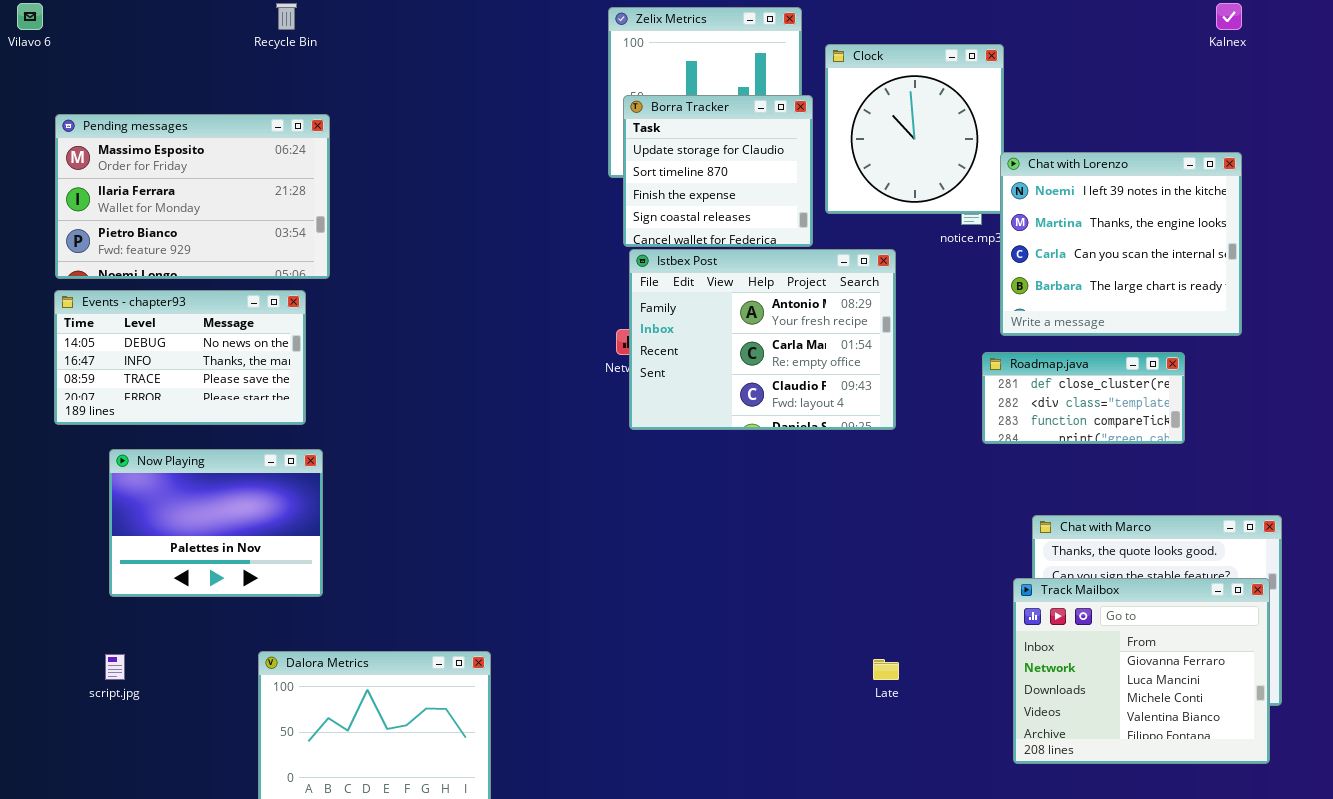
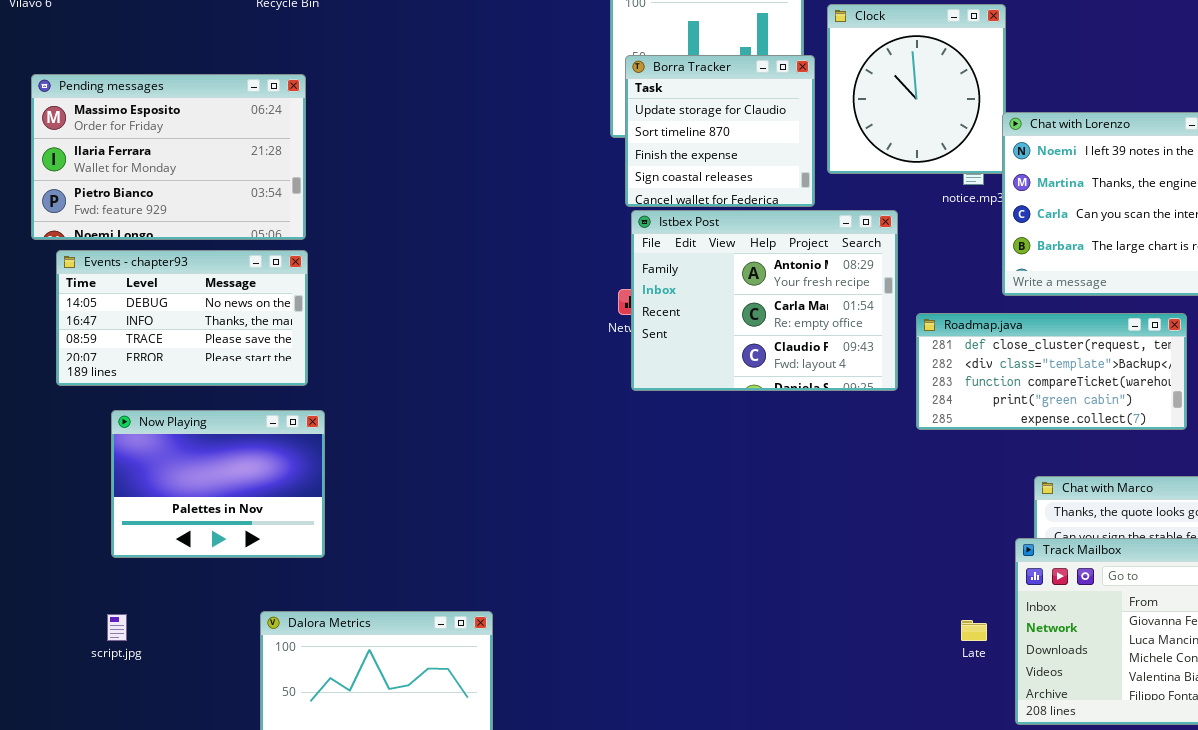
Pending messages: [55,114,330,279] -> [31,74,306,240], moved
Roadmap.java: [982,352,1185,444] -> [916,313,1187,430], resized
Late: [873,659,899,680] -> [961,620,987,641], moved

